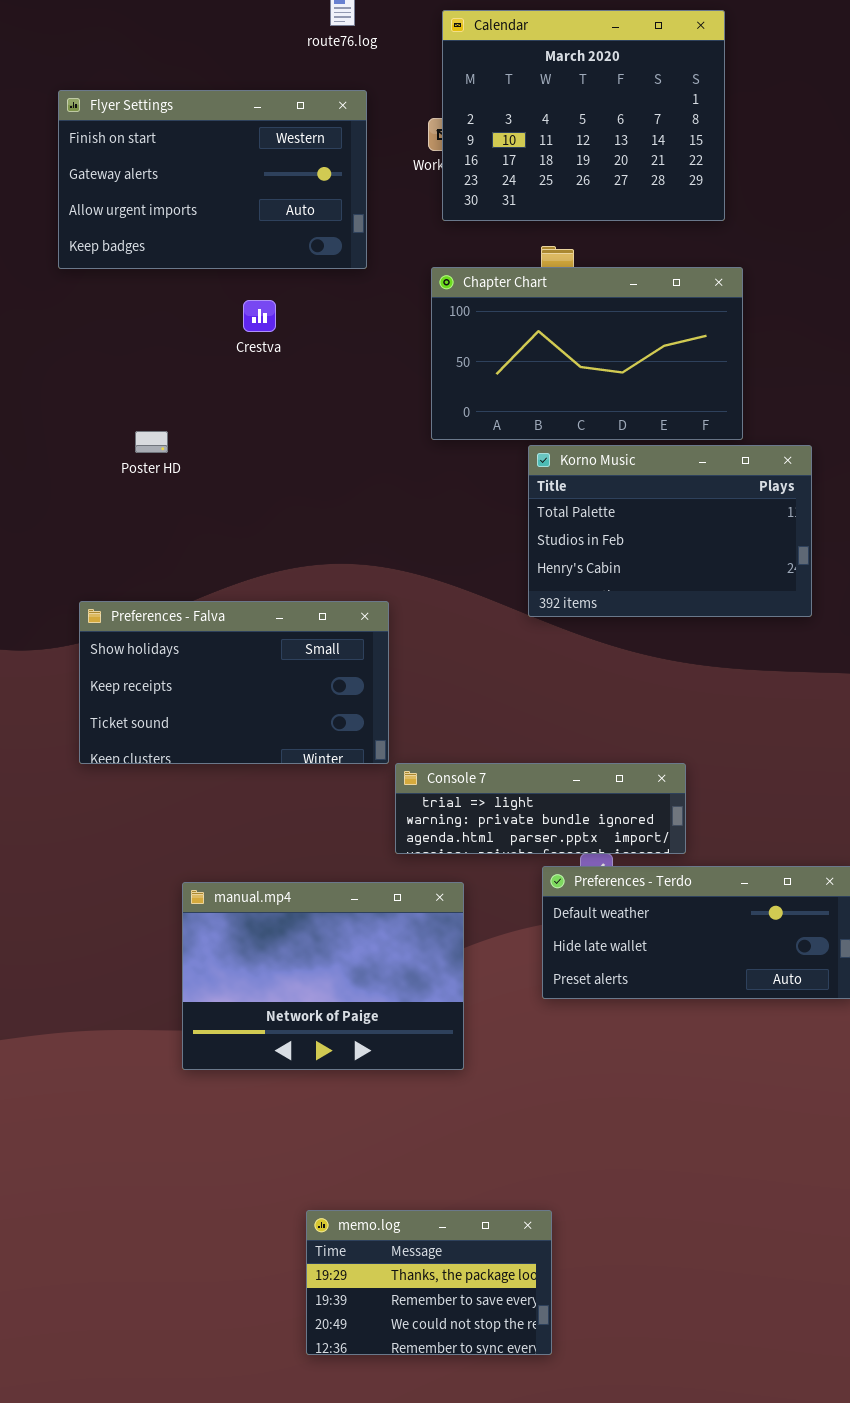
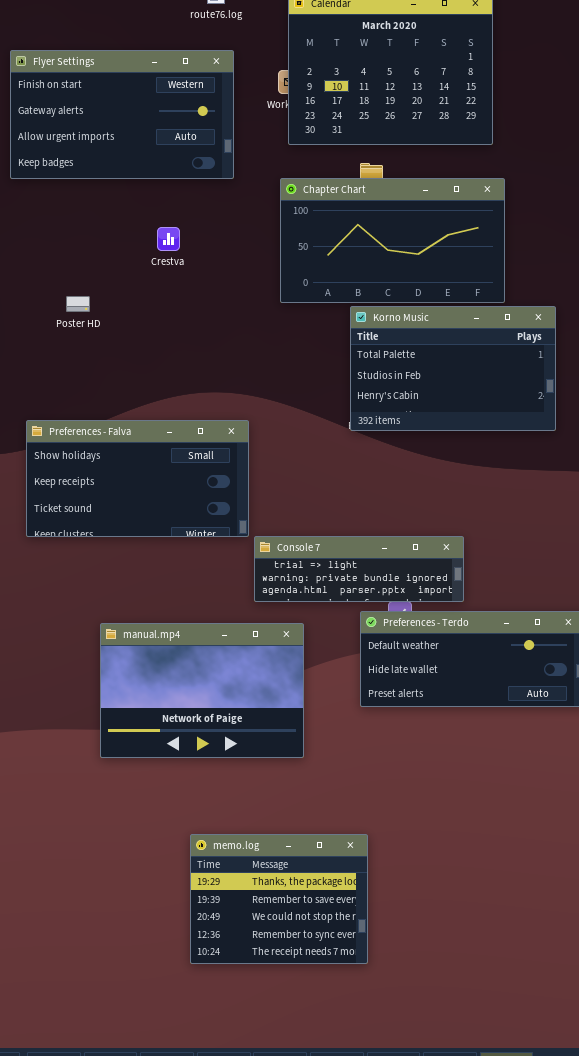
Crestva: [243,300,276,332] -> [157,227,180,251], moved
memo.log: [306,1210,552,1355] -> [190,834,368,964], resized

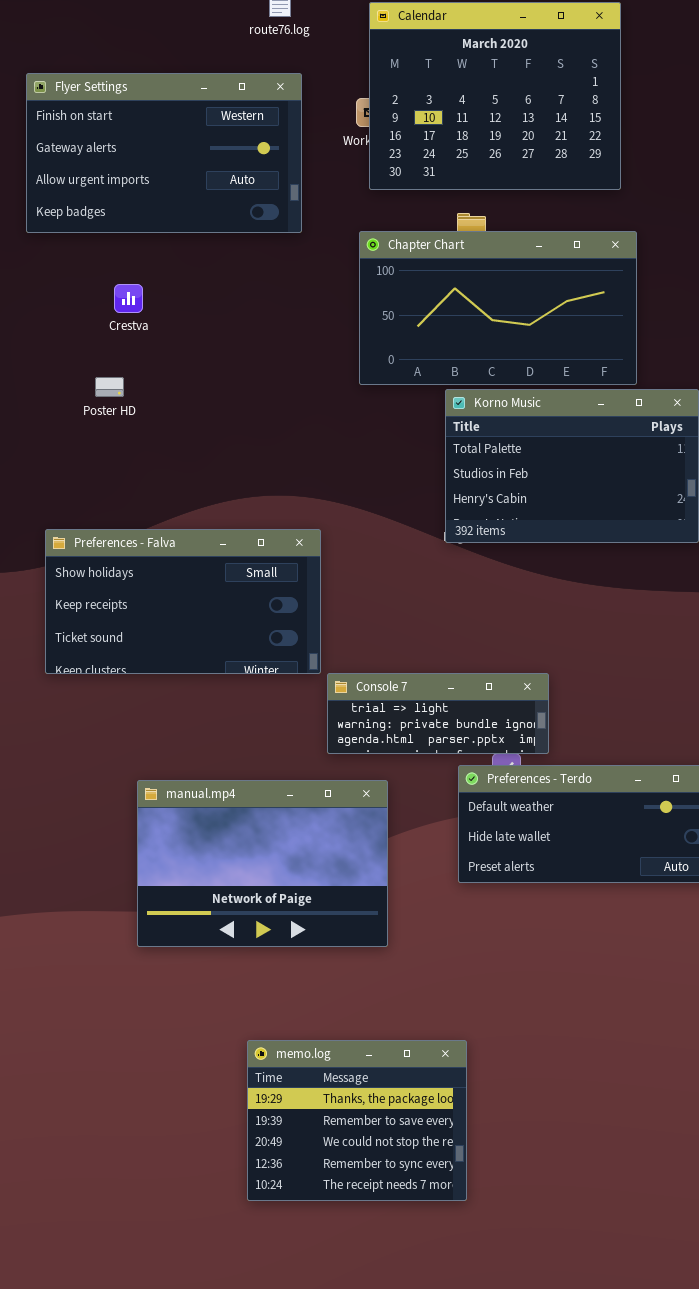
Crestva: [157,227,180,251] -> [114,284,143,313], moved
Console 7: [254,536,464,602] -> [327,673,549,754], resized

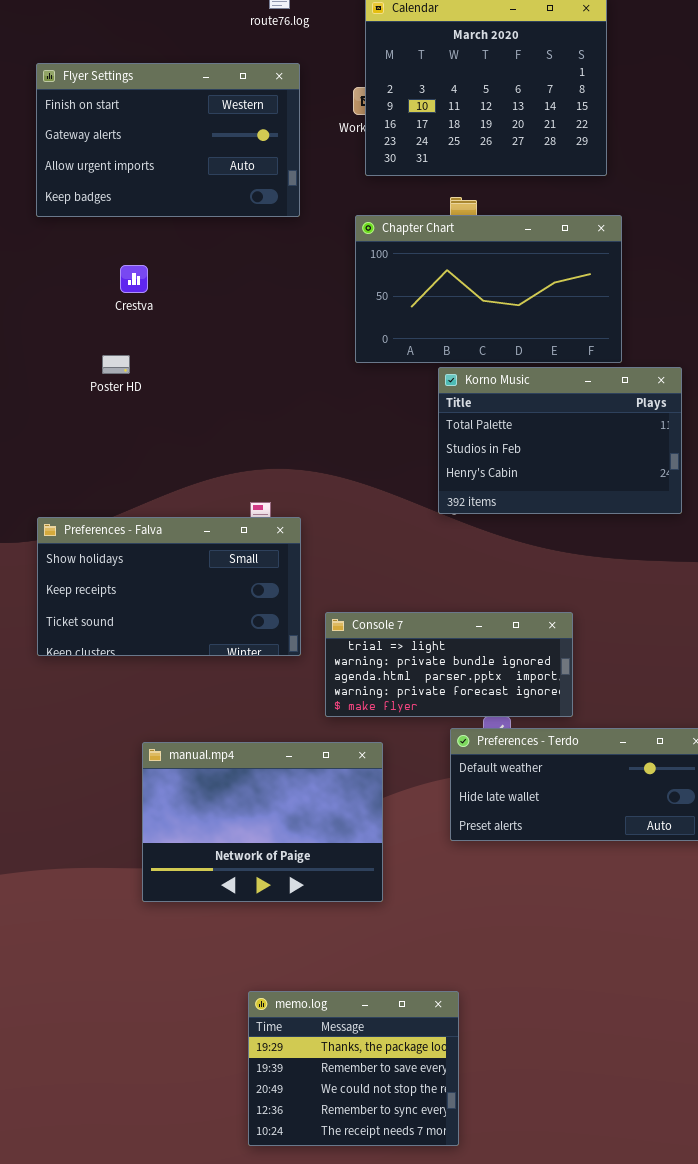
Preferences - Falva: [45,529,321,674] -> [37,517,301,656], moved
Console 7: [327,673,549,754] -> [325,612,573,717], resized

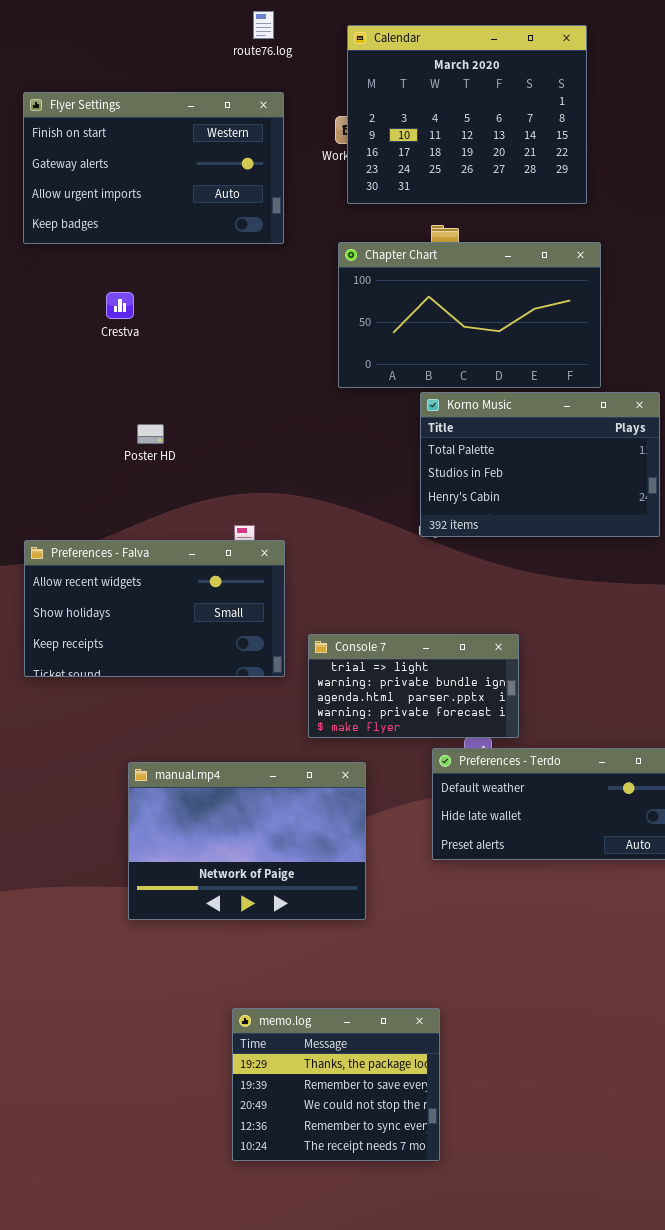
Poster HD: [102,355,130,374] -> [137,424,164,444], moved
Preferences - Falva: [37,517,301,656] -> [24,540,285,677], scrolled up 1 row
Console 7: [325,612,573,717] -> [308,634,519,738], resized

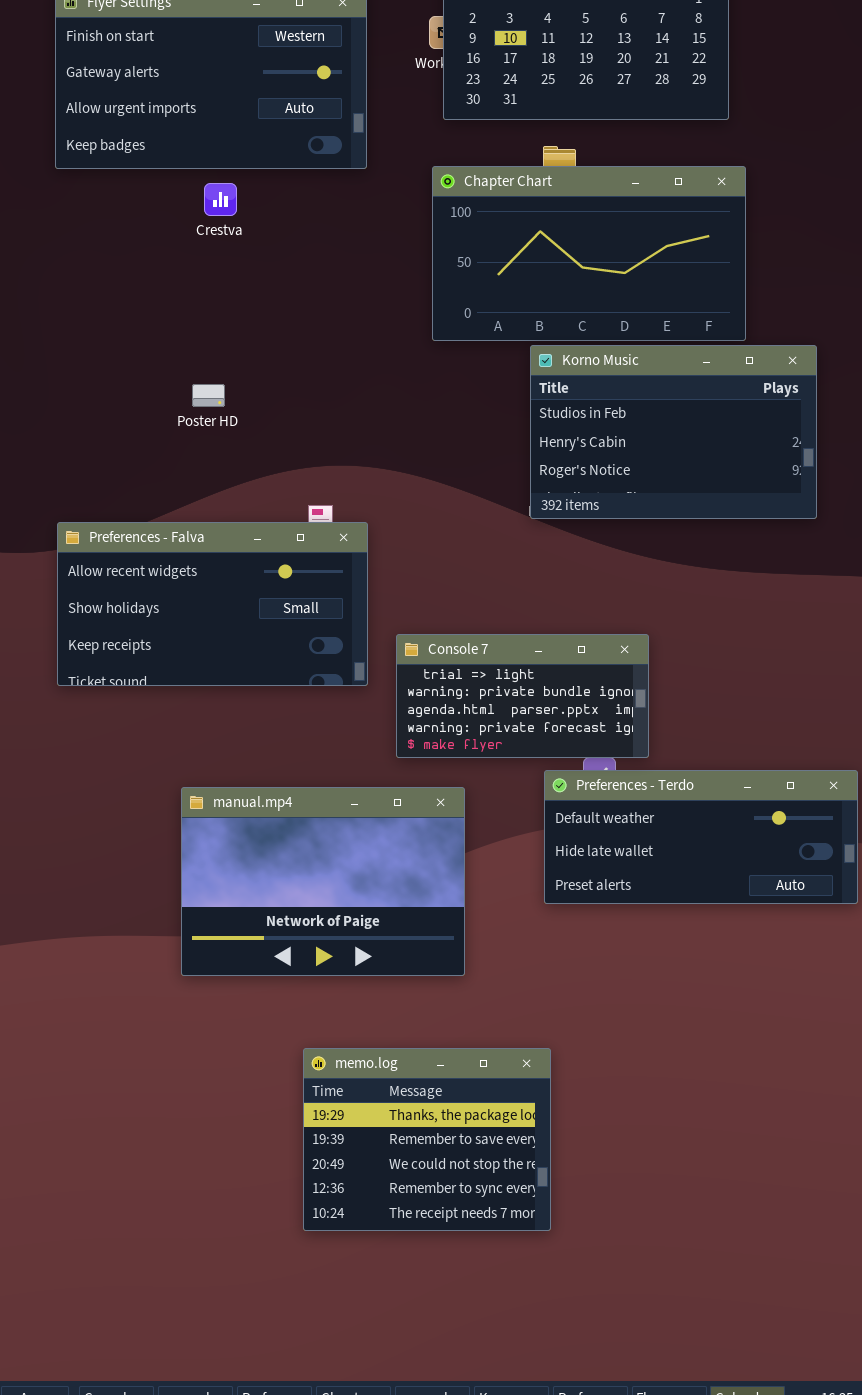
Crestva: [106,292,134,319] -> [204,183,237,216], moved
Korno Music: [420,392,660,537] -> [530,345,817,519], scrolled down 1 row
memo.log: [232,1008,440,1161] -> [303,1048,551,1231], moved

